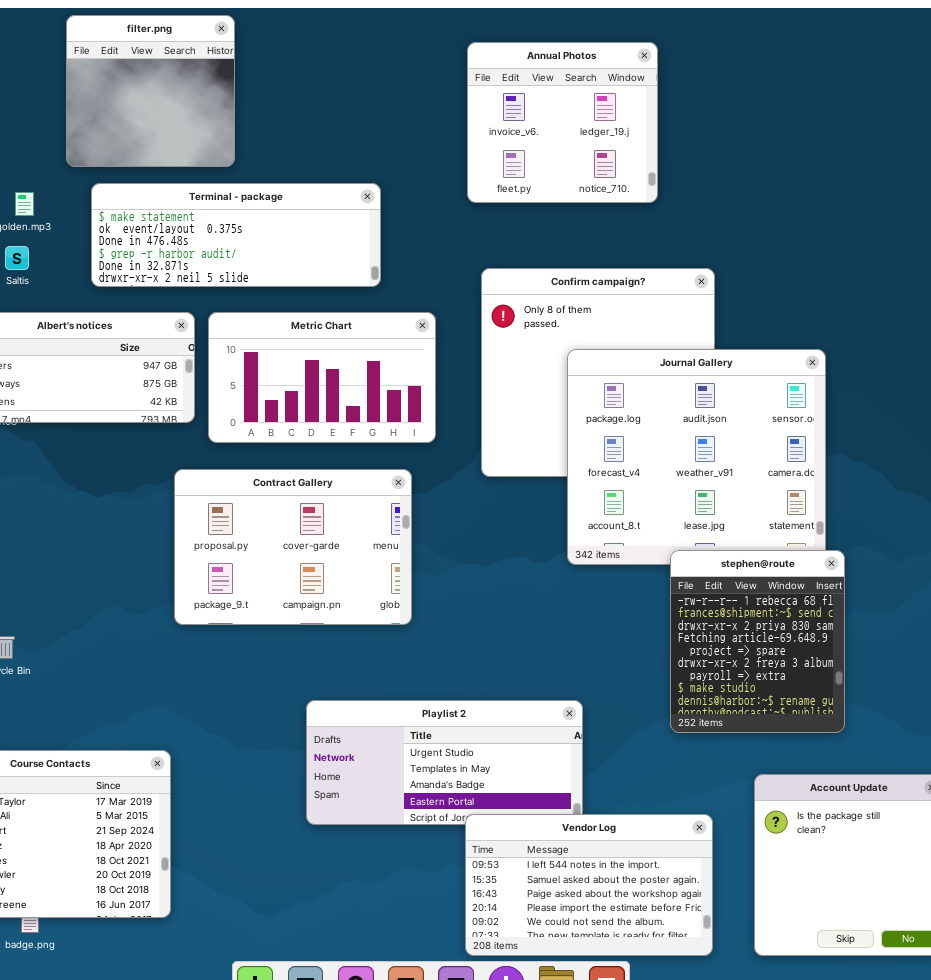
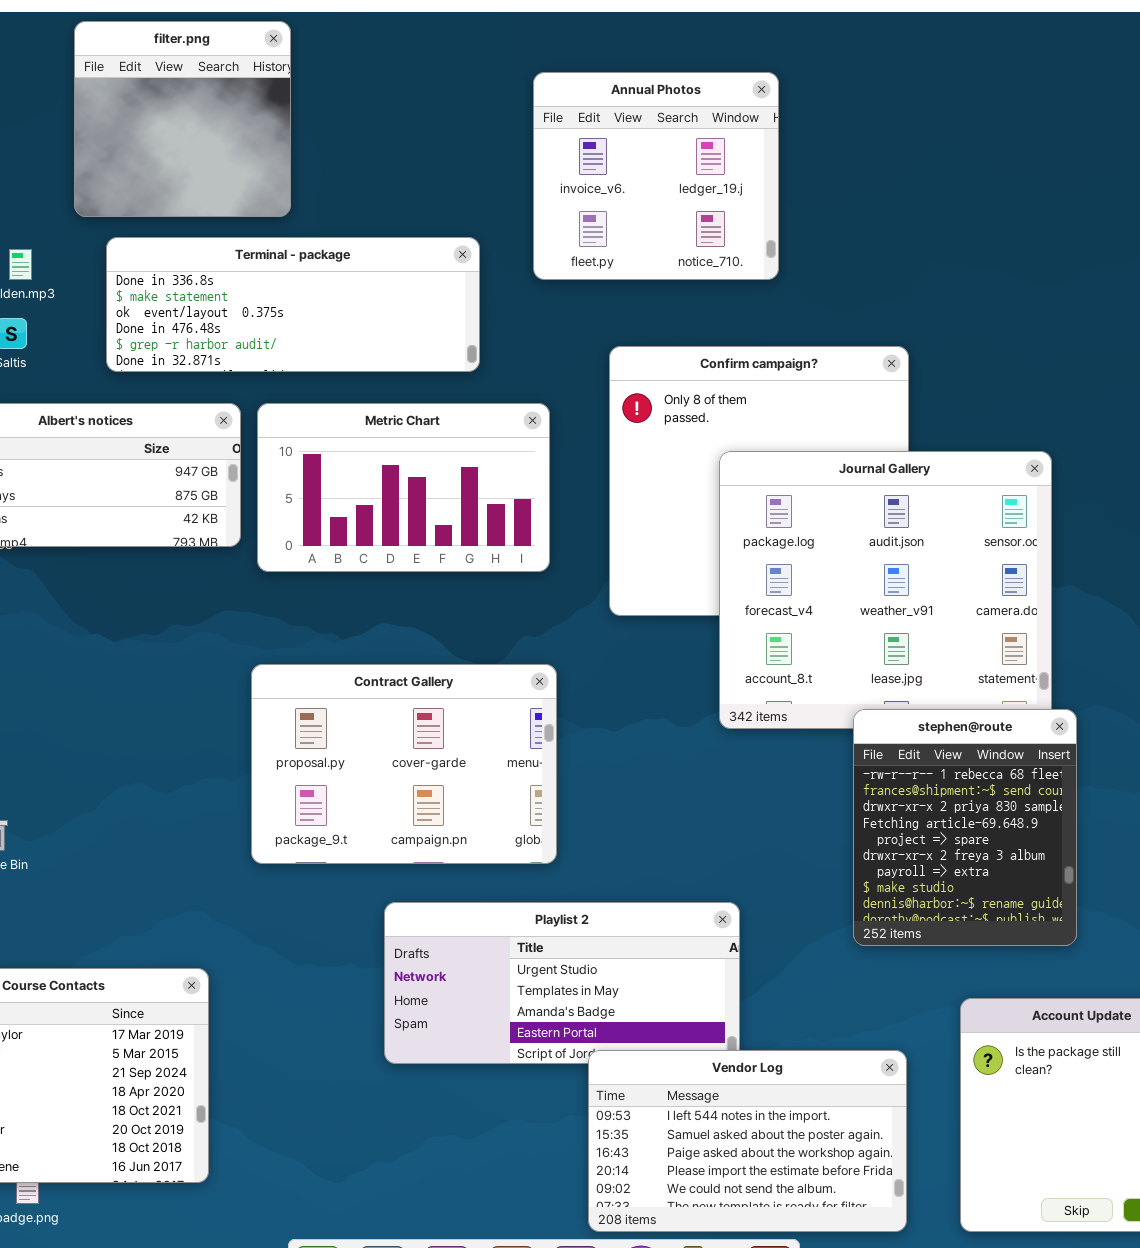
Annual Photos: [467,42,658,203] -> [533,72,779,280], moved
Terminal - package: [91,183,381,287] -> [106,237,480,372], scrolled up 1 row
Contract Gallery: [174,469,412,625] -> [251,664,557,864], moved

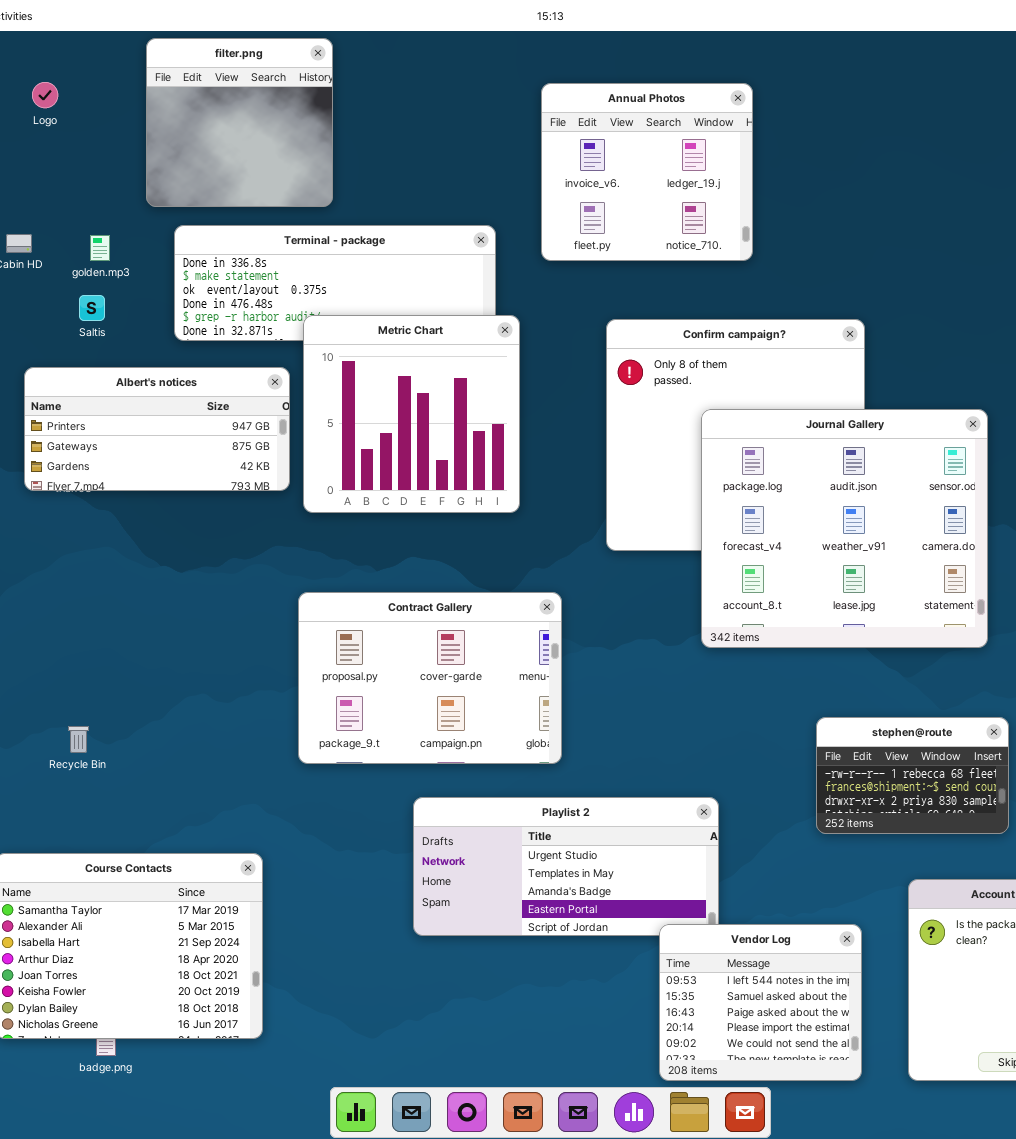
Metric Chart: [257,403,550,572] -> [303,315,520,513], resized
stephen@route: [853,709,1077,946] -> [816,717,1009,834], resized
Vendor Log: [588,1050,907,1232] -> [659,924,862,1081], resized

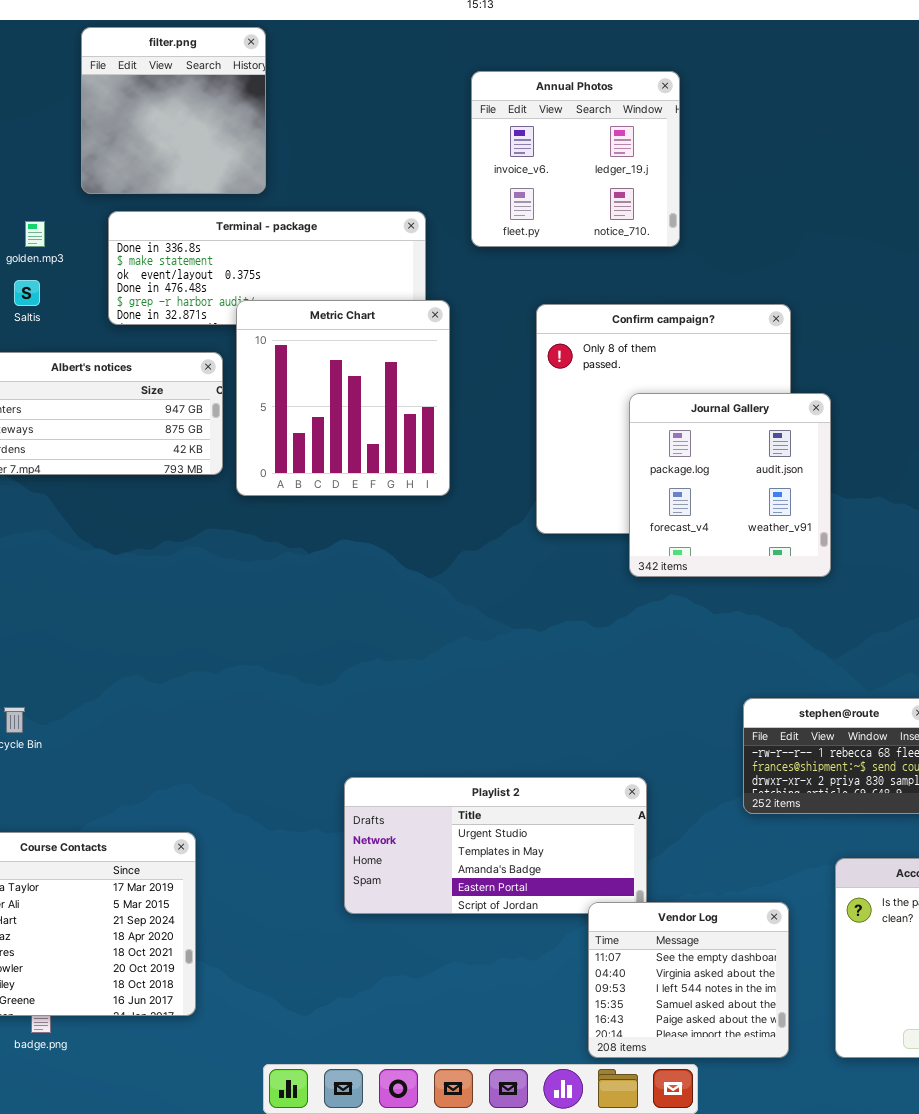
Journal Gallery: [701,409,988,648] -> [629,393,831,577], resized
Contract Gallery: [298,592,562,764] -> none, closed
Vendor Log: [659,924,862,1081] -> [588,902,789,1058], scrolled up 2 rows

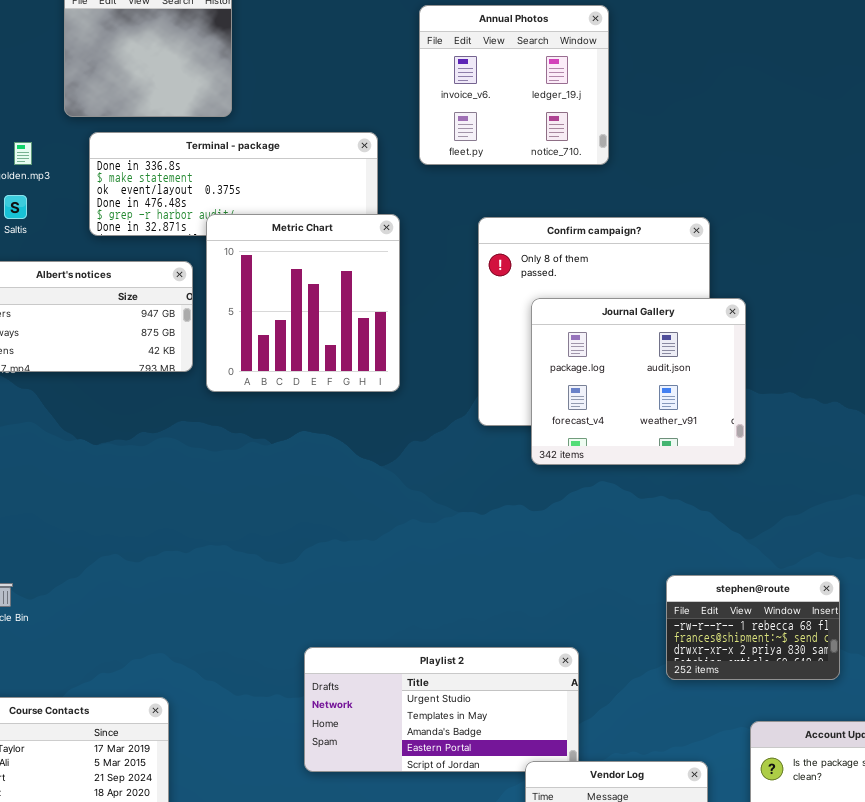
Journal Gallery: [629,393,831,577] -> [531,298,746,465], resized

